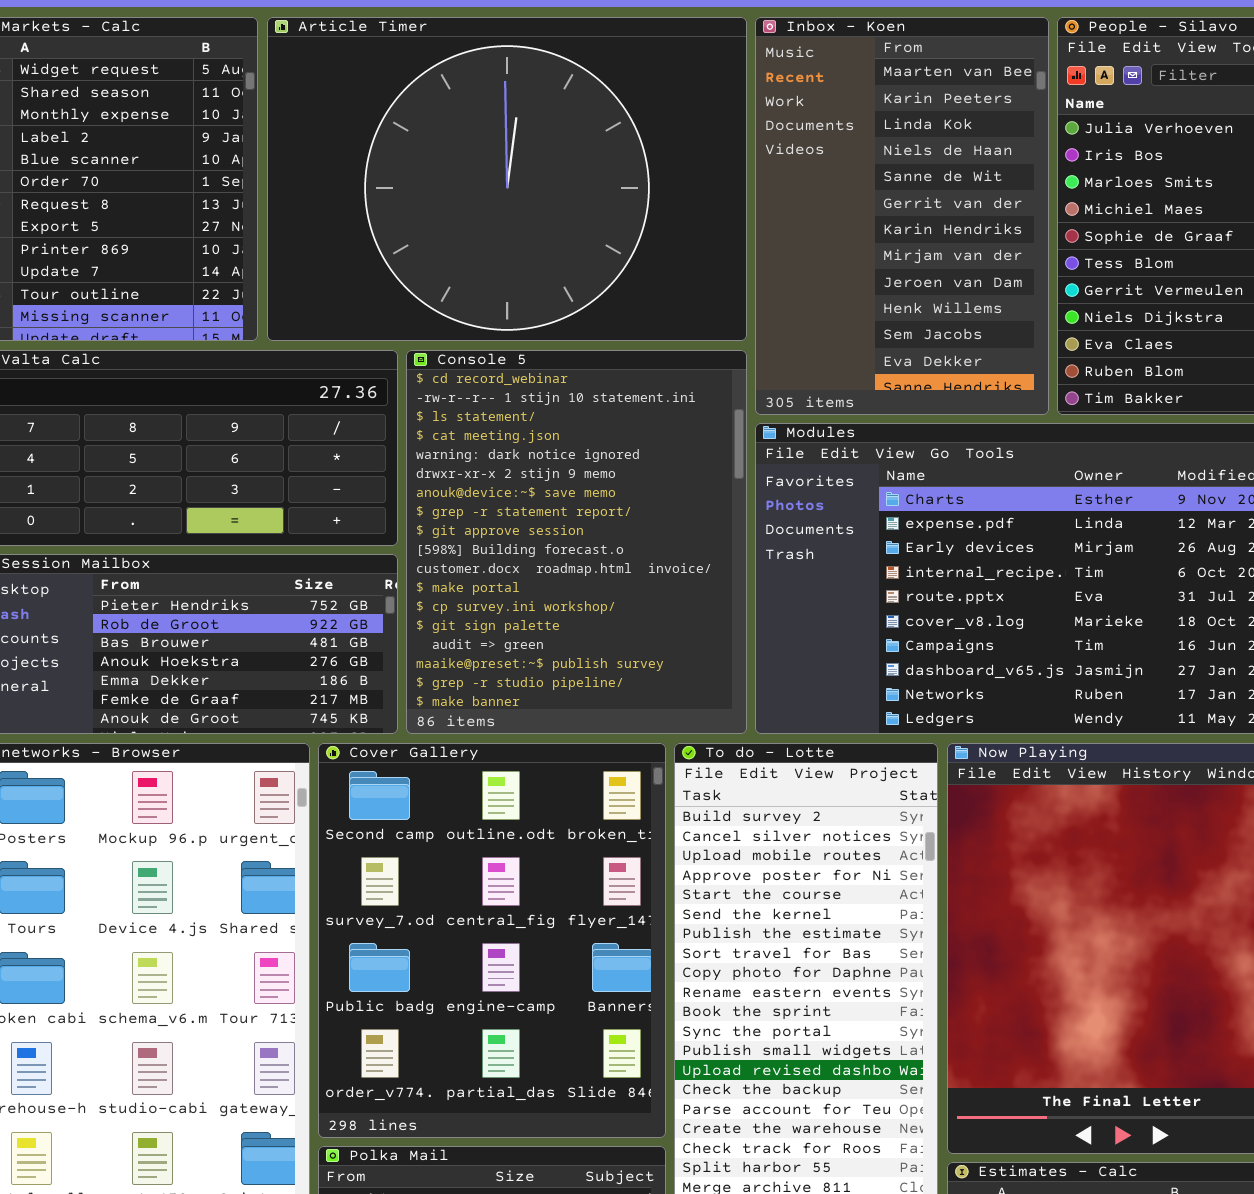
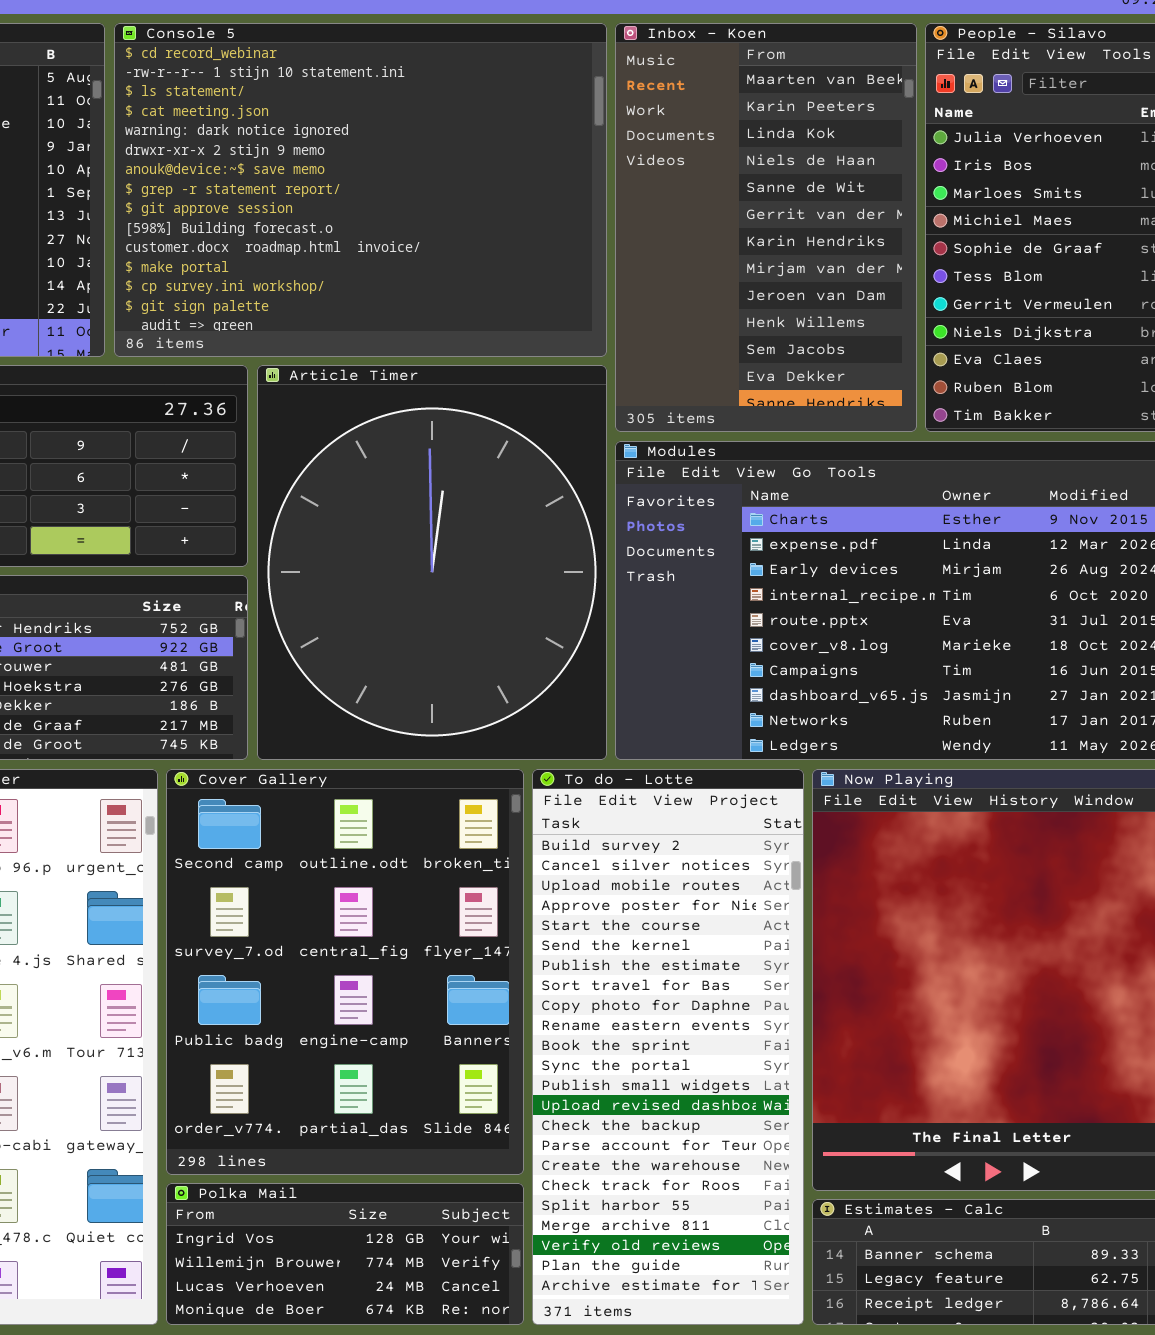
Article Timer: [267,17,747,341] -> [257,365,607,760], moved, resized
Console 5: [406,350,747,734] -> [114,23,607,357], moved, resized

